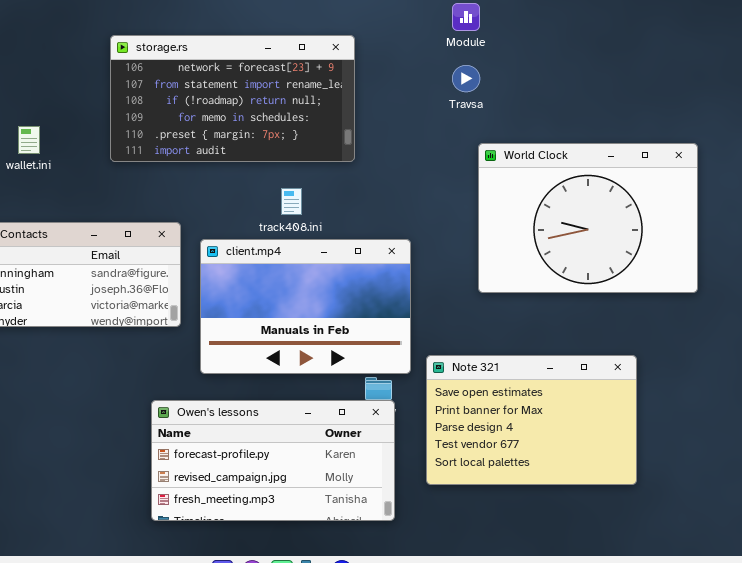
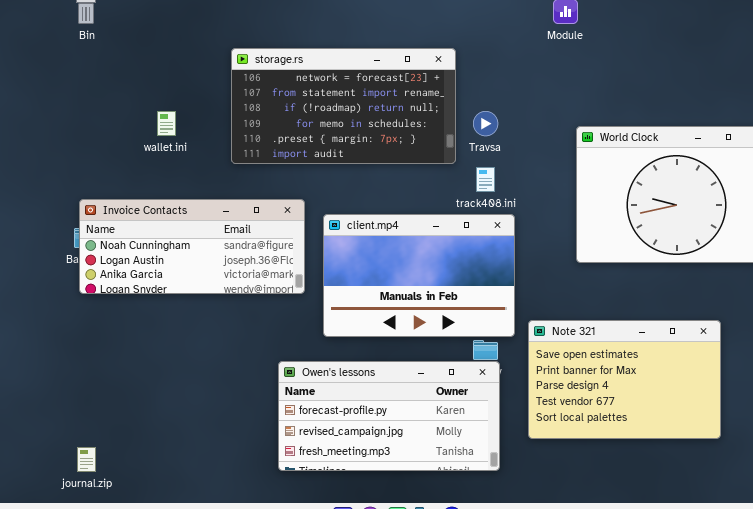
storage.rs: [110,35,355,162] -> [231,48,456,164], moved
Travsa: [452,65,480,92] -> [473,111,498,136], moved
track408.ini: [281,188,302,215] -> [476,167,495,192], moved

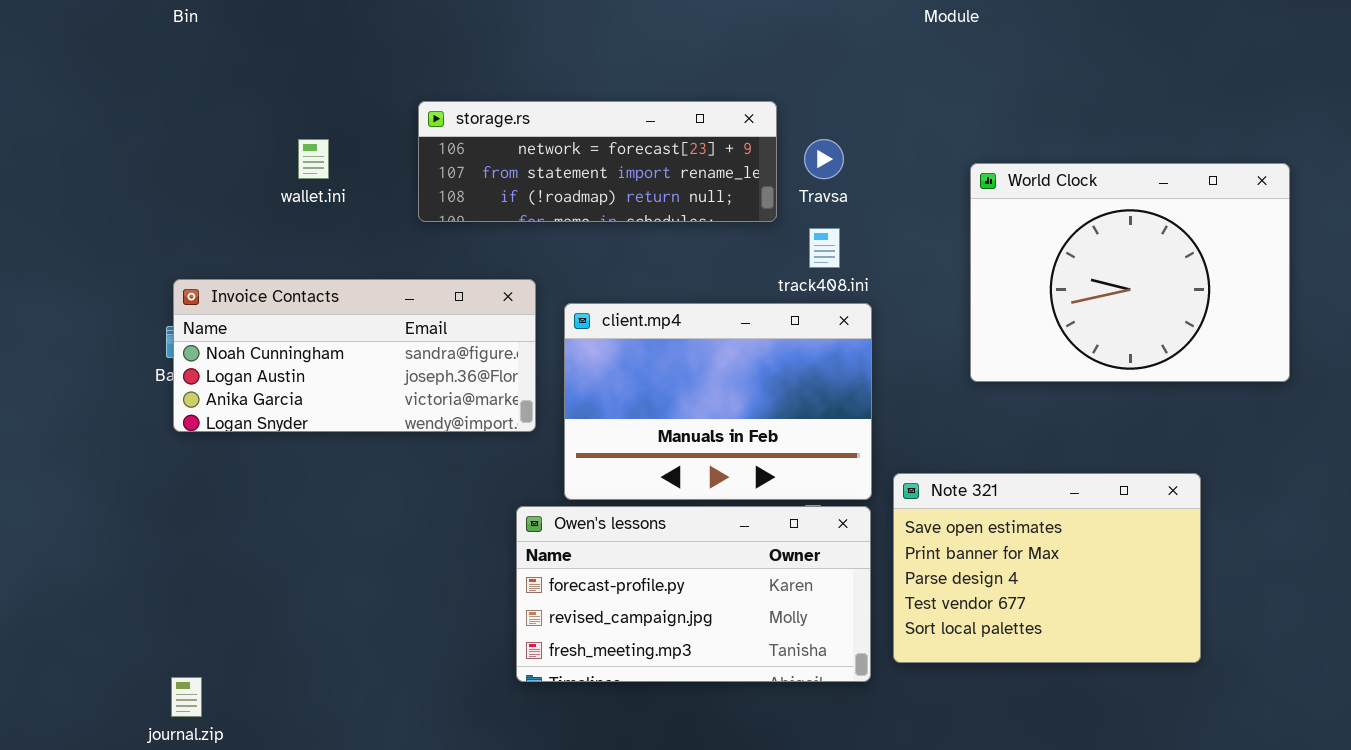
storage.rs: [231,48,456,164] -> [418,101,777,222], resized
Owen's lessons: [278,361,500,471] -> [516,506,871,682], moved

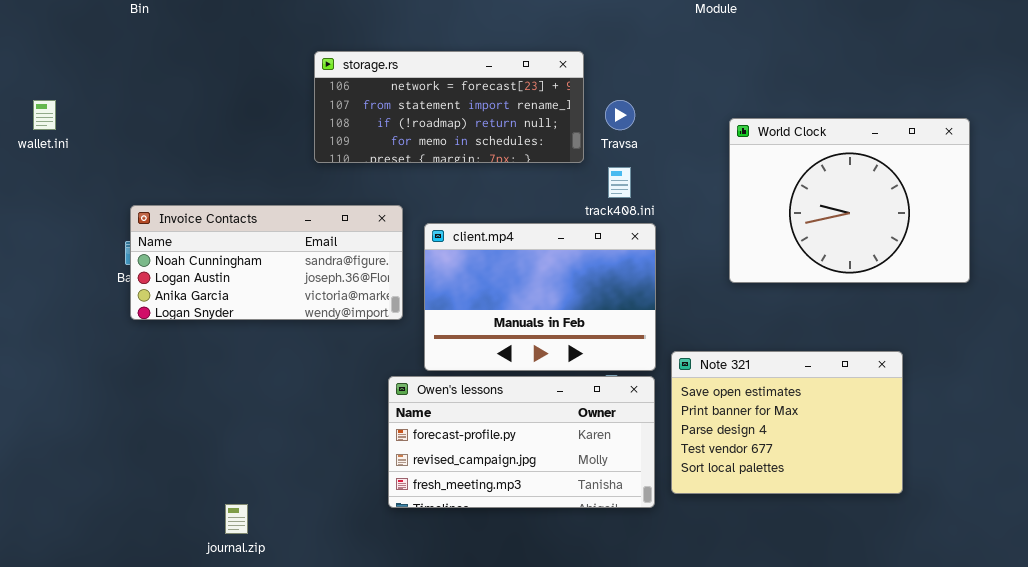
storage.rs: [418,101,777,222] -> [314,51,584,163], resized
wallet.ini: [298,139,329,179] -> [33,100,56,130], moved
journal.zip: [171,677,202,717] -> [225,504,248,534], moved

